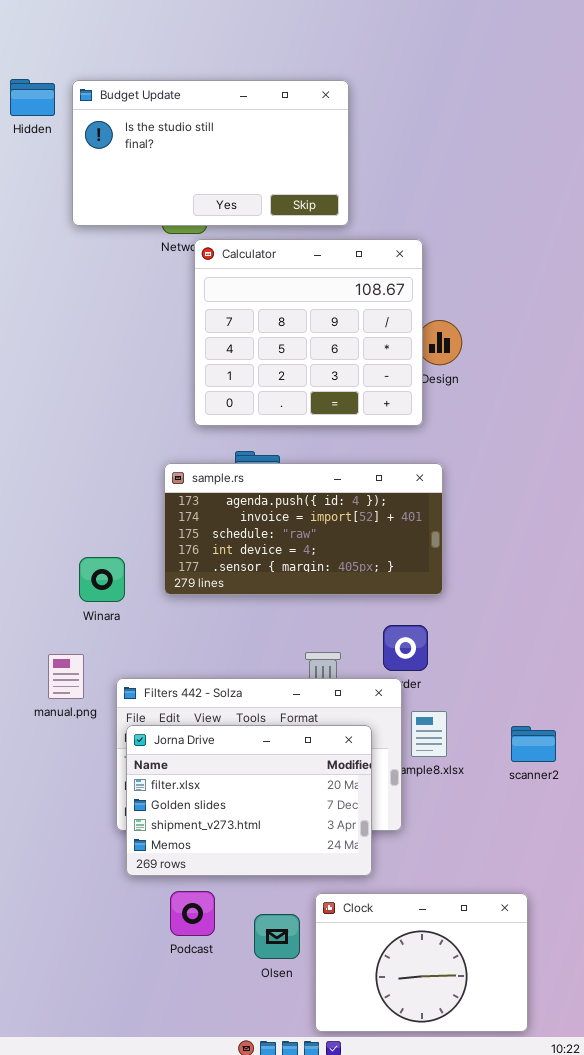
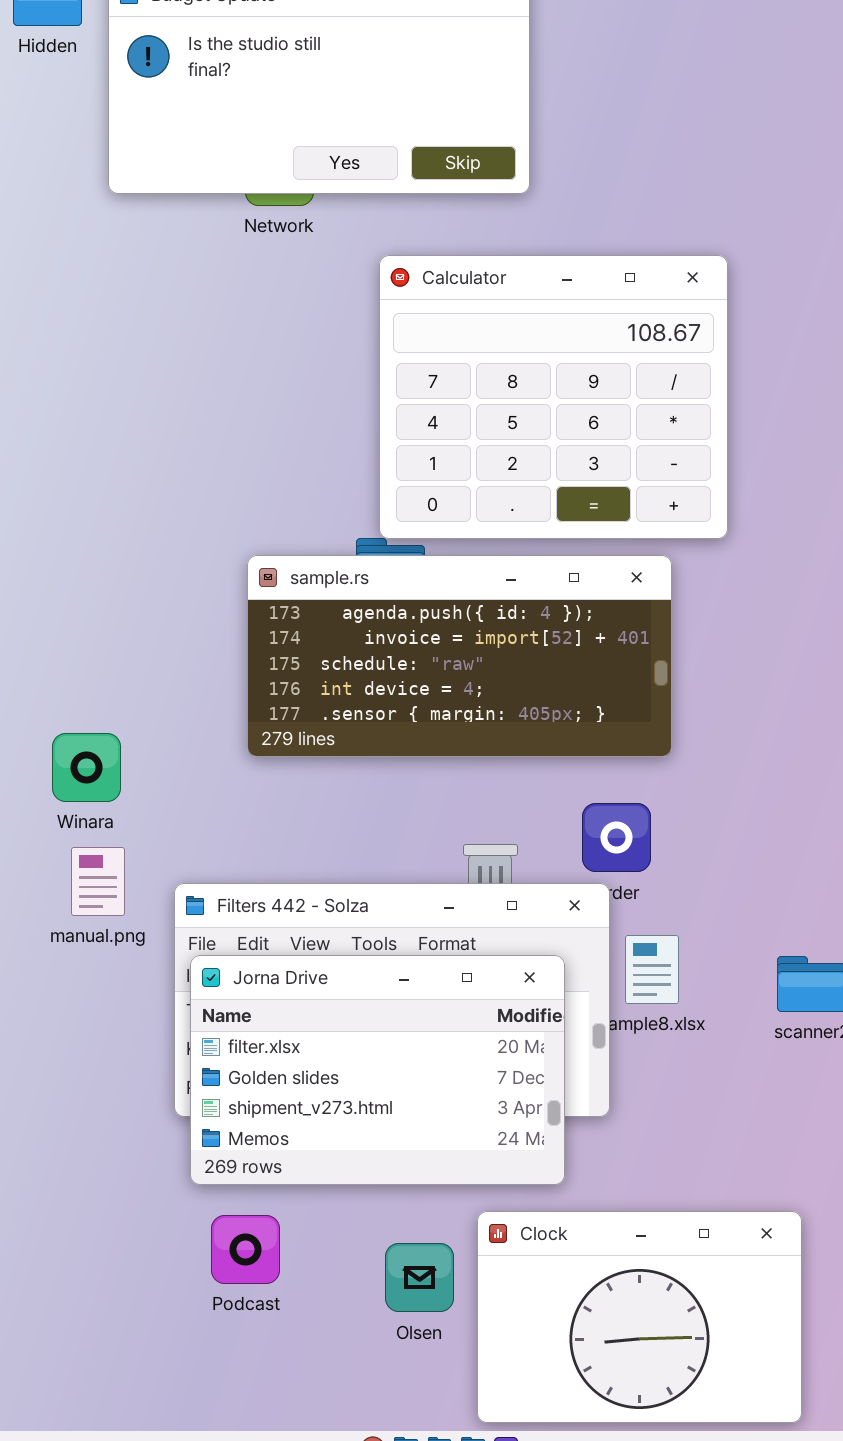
Calculator: [194,239,423,426] -> [379,255,728,539], moved
Winara: [79,557,125,602] -> [52,733,121,802], moved
Podcast: [170,891,215,936] -> [211,1215,280,1284], moved

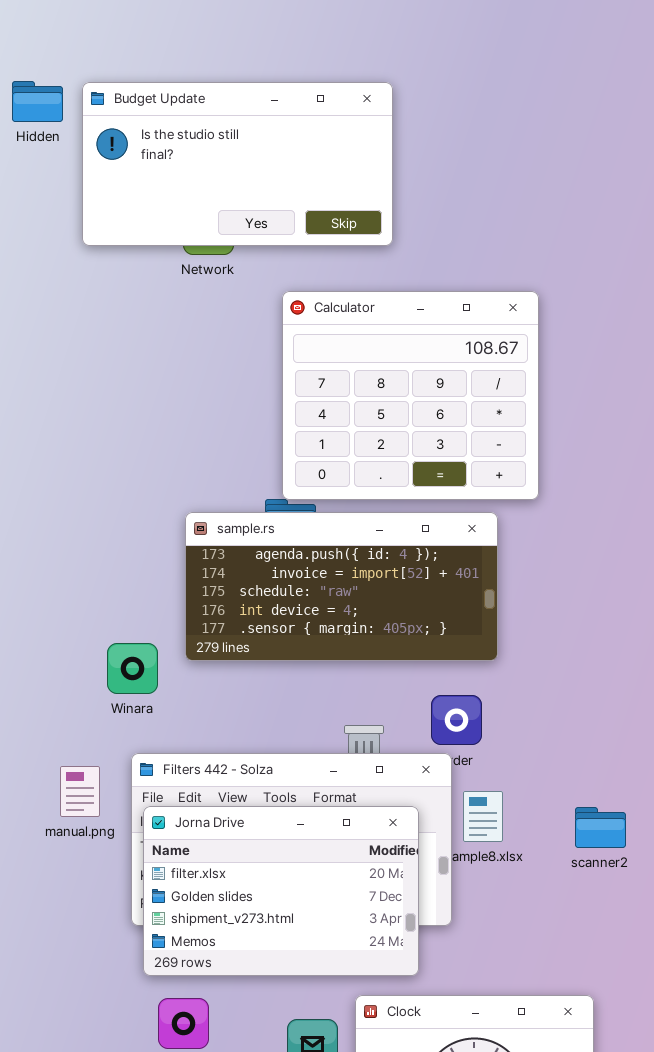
Winara: [52,733,121,802] -> [107,643,158,694], moved
manual.png: [71,847,125,916] -> [60,766,100,817], moved

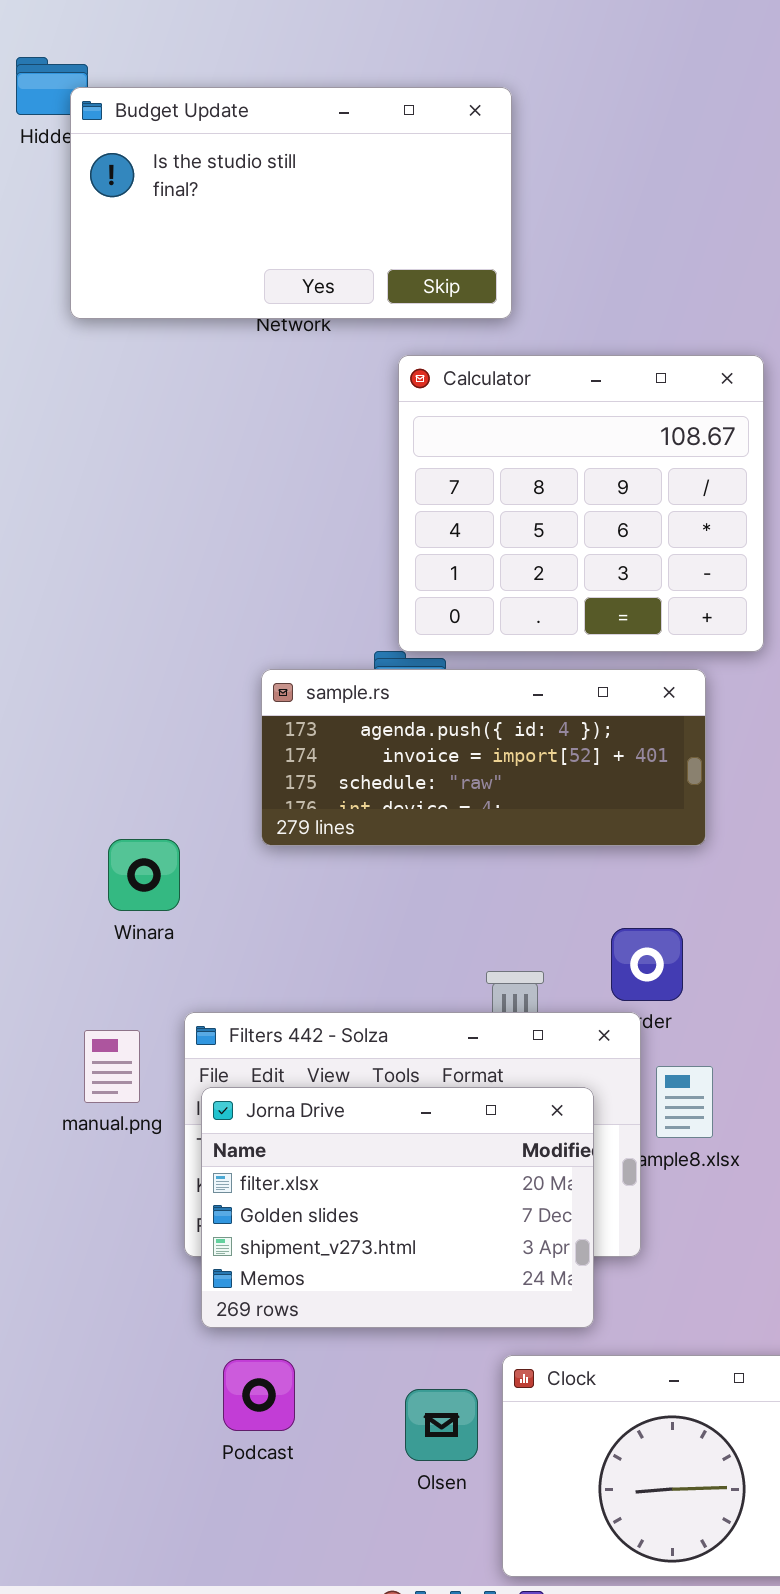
Budget Update: [82,82,393,246] -> [70,87,512,319], moved
sample.rs: [185,512,498,661] -> [261,669,706,846], resized
Winara: [107,643,158,694] -> [108,839,180,911], moved

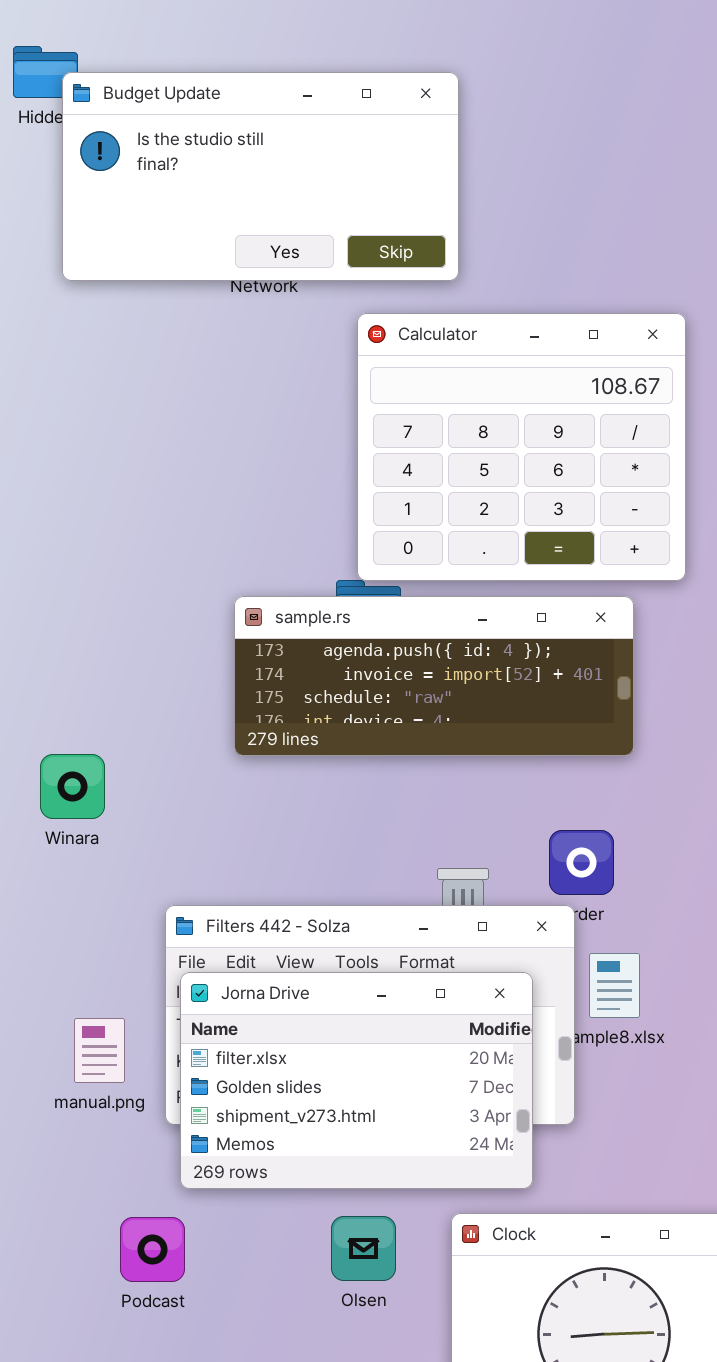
Winara: [108,839,180,911] -> [40,754,105,819], moved
manual.png: [84,1030,140,1103] -> [74,1018,125,1083], moved
Podcast: [223,1359,295,1431] -> [120,1217,185,1282], moved
Olsen: [405,1389,478,1461] -> [331,1216,396,1281], moved

